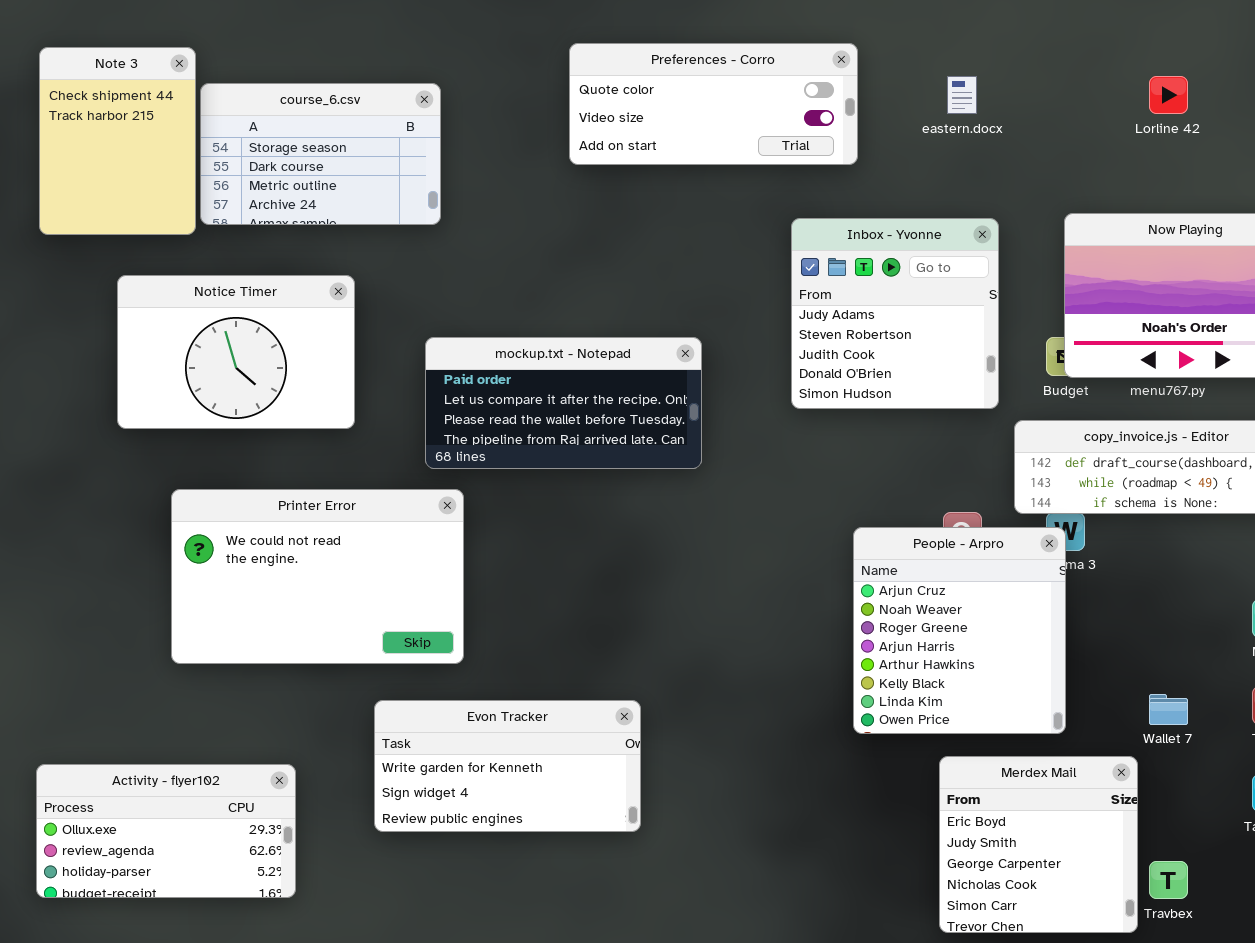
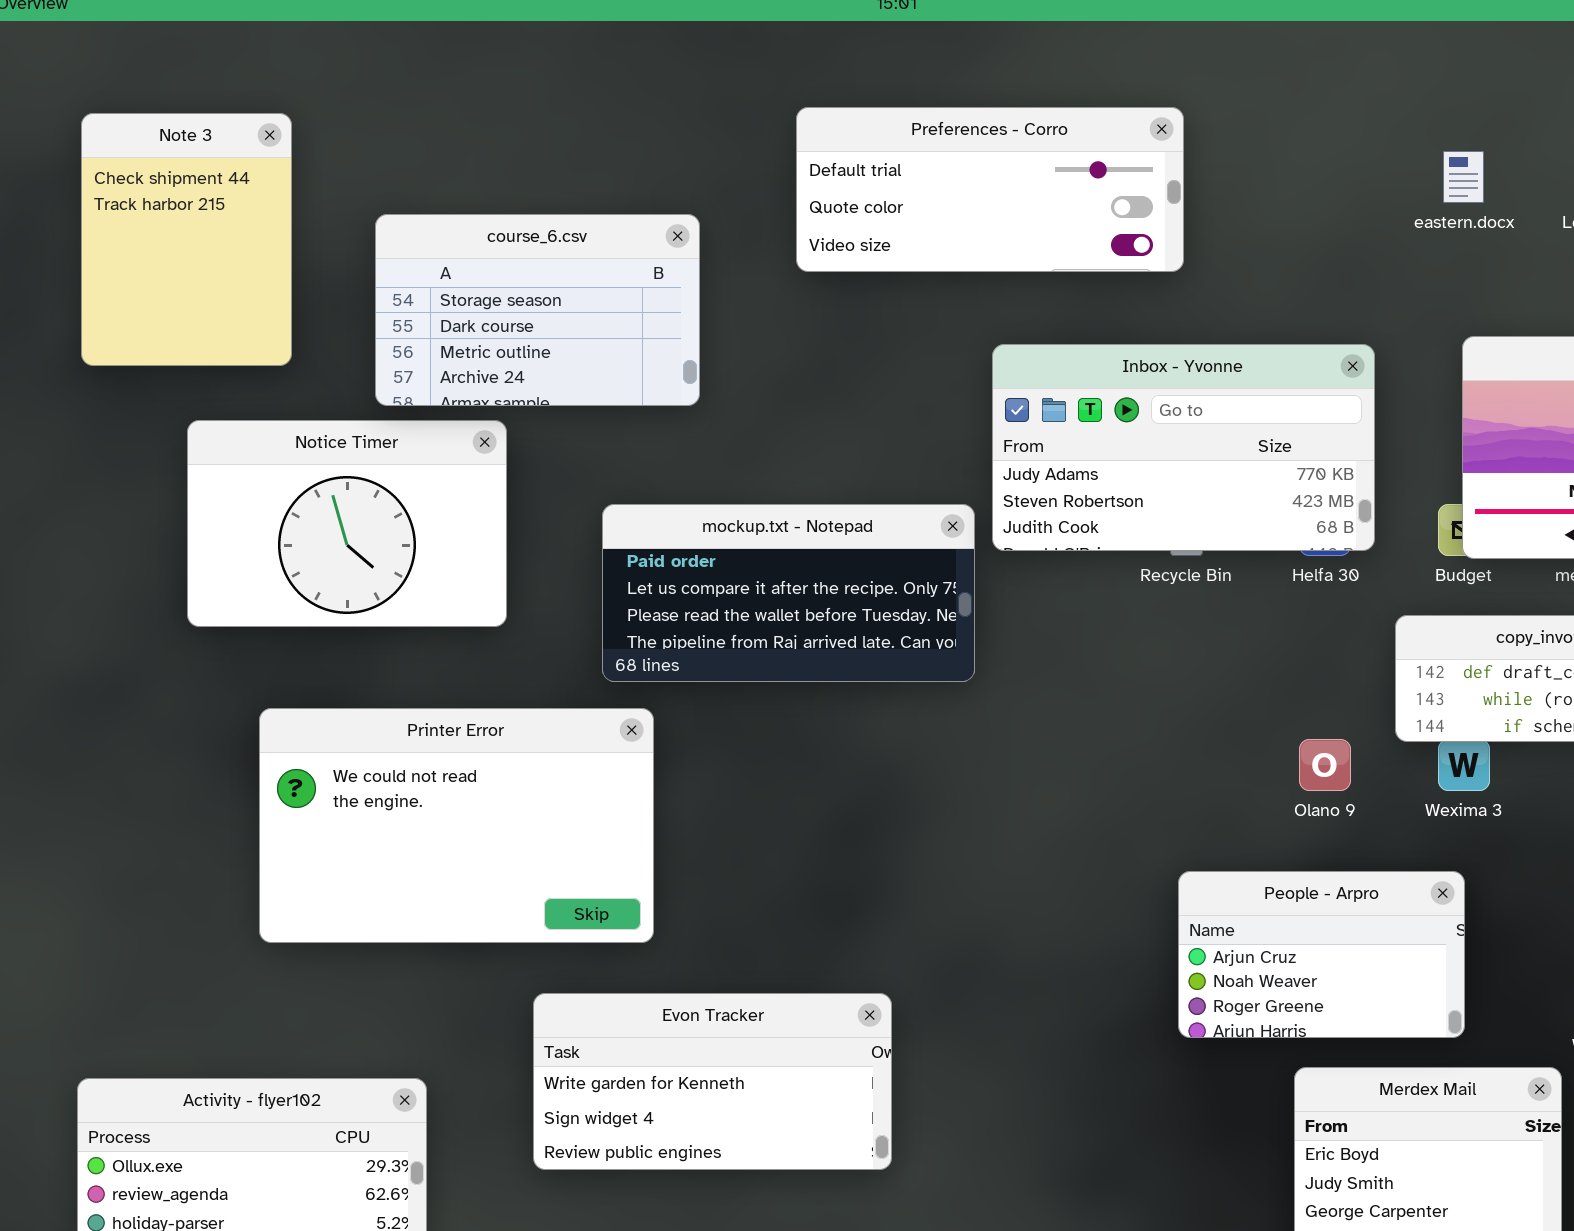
Preferences - Corro: [569,43,858,165] -> [796,107,1184,272], scrolled up 1 row
eastern.docx: [947,76,977,114] -> [1443,151,1484,203], moved
course_6.csv: [200,83,441,225] -> [375,214,700,406], moved
Inbox - Yvonne: [791,218,999,409] -> [992,344,1375,551], resized
People - Arpro: [853,527,1066,734] -> [1178,871,1465,1038], resized

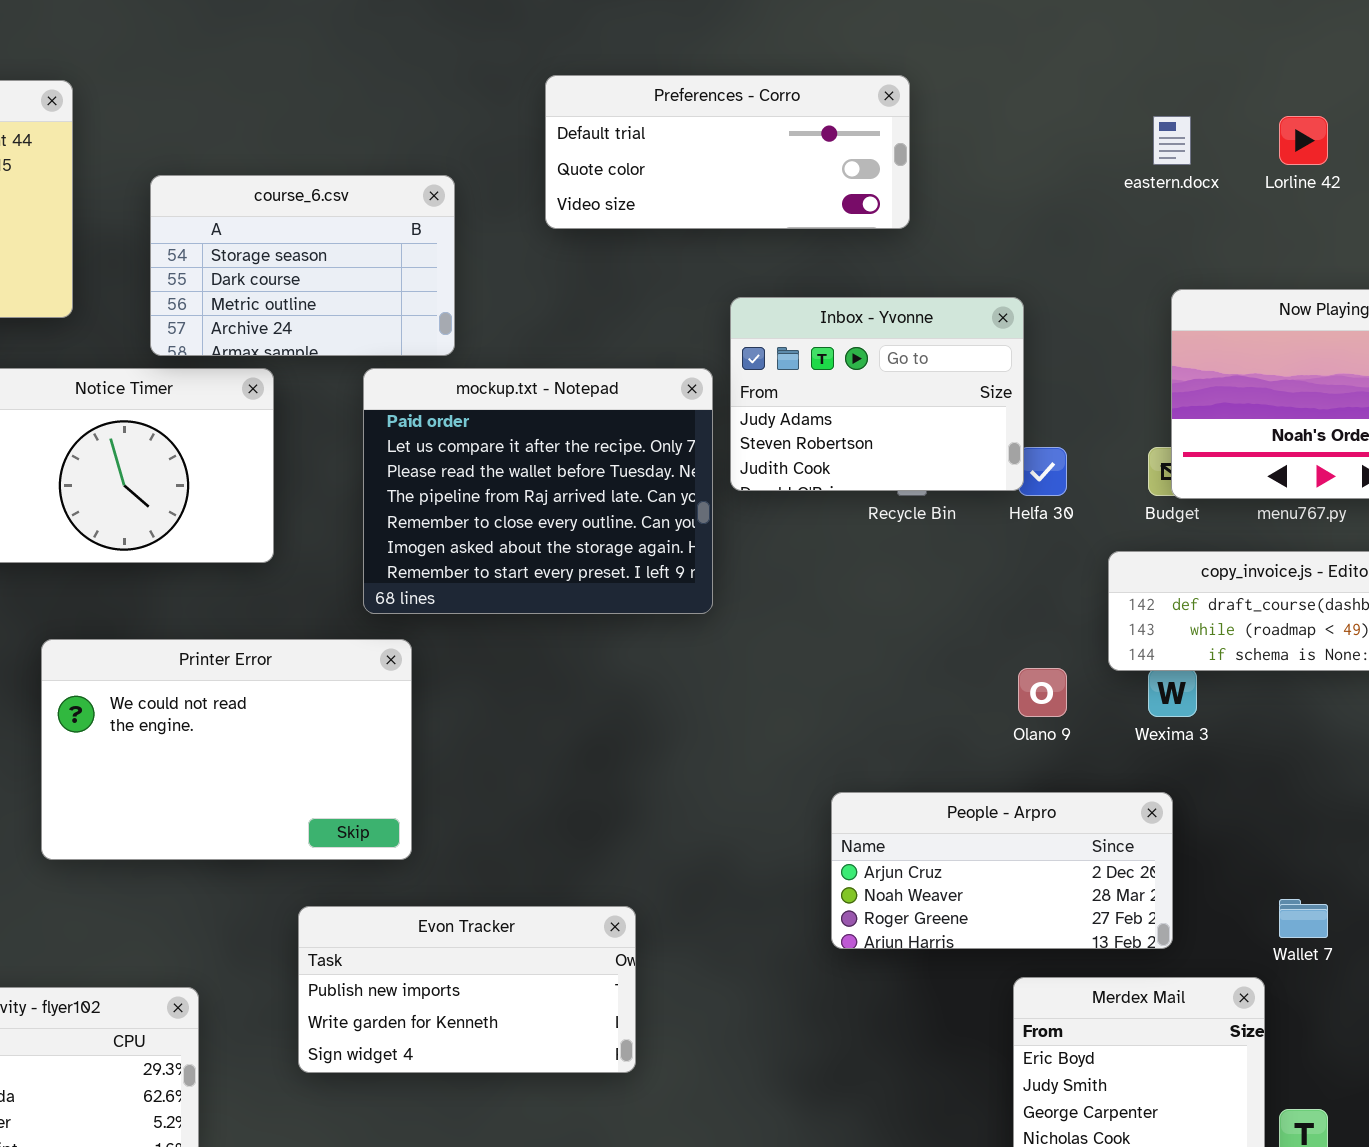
Inbox - Yvonne: [992,344,1375,551] -> [730,297,1024,491], resized
mockup.txt - Notepad: [602,504,975,682] -> [363,368,713,614], resized
People - Arpro: [1178,871,1465,1038] -> [831,792,1173,949], resized
Evon Tracker: [533,993,892,1170] -> [298,906,636,1073], scrolled up 1 row

